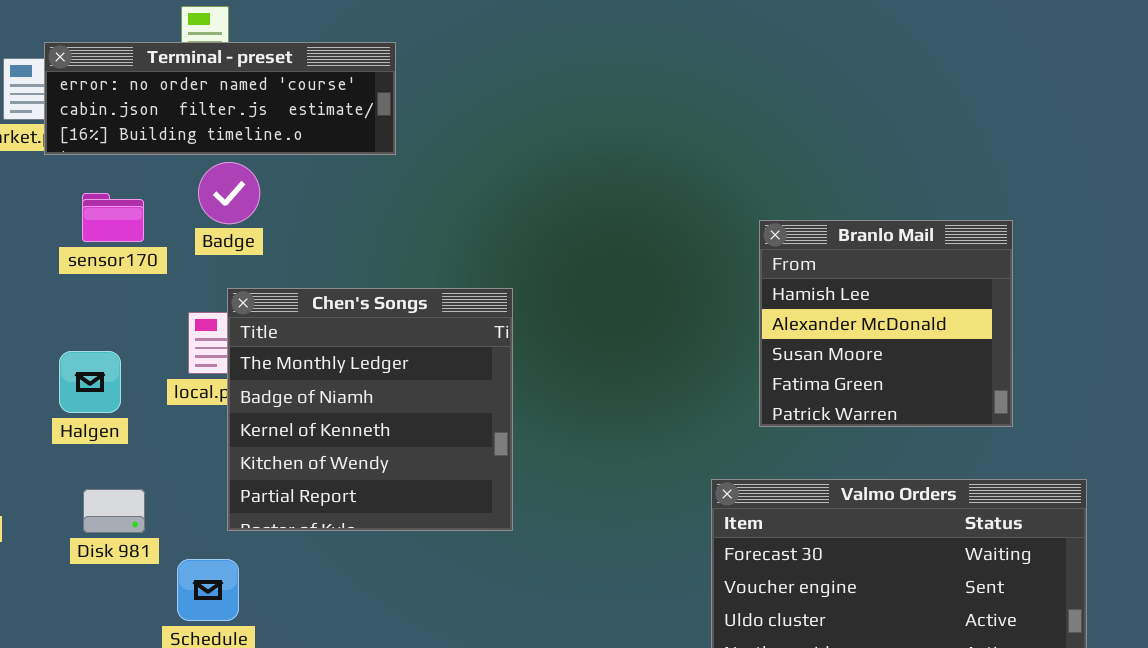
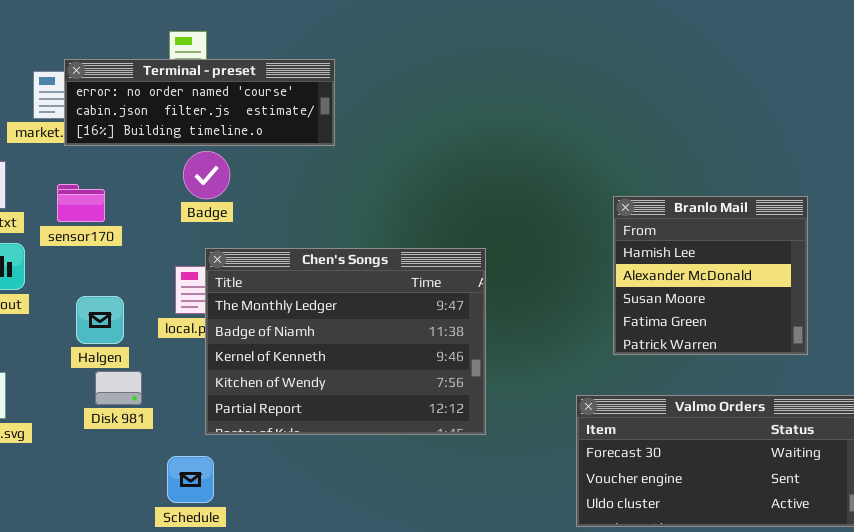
sensor170: [82,193,144,242] -> [57,184,105,222], moved
Chen's Songs: [227,288,513,531] -> [205,248,486,435], resized
Disk 981: [83,489,145,533] -> [95,371,142,405], moved

